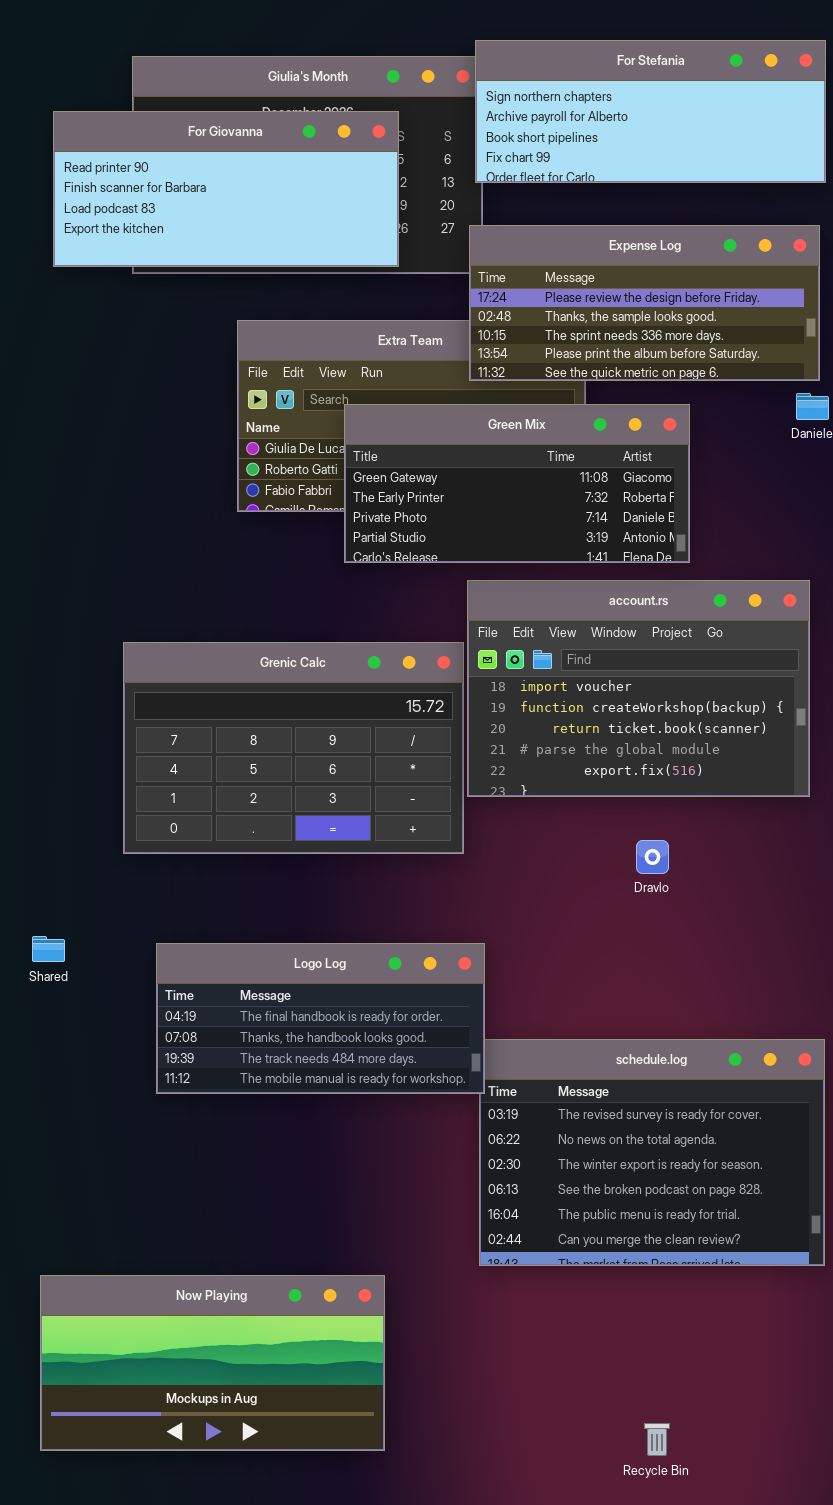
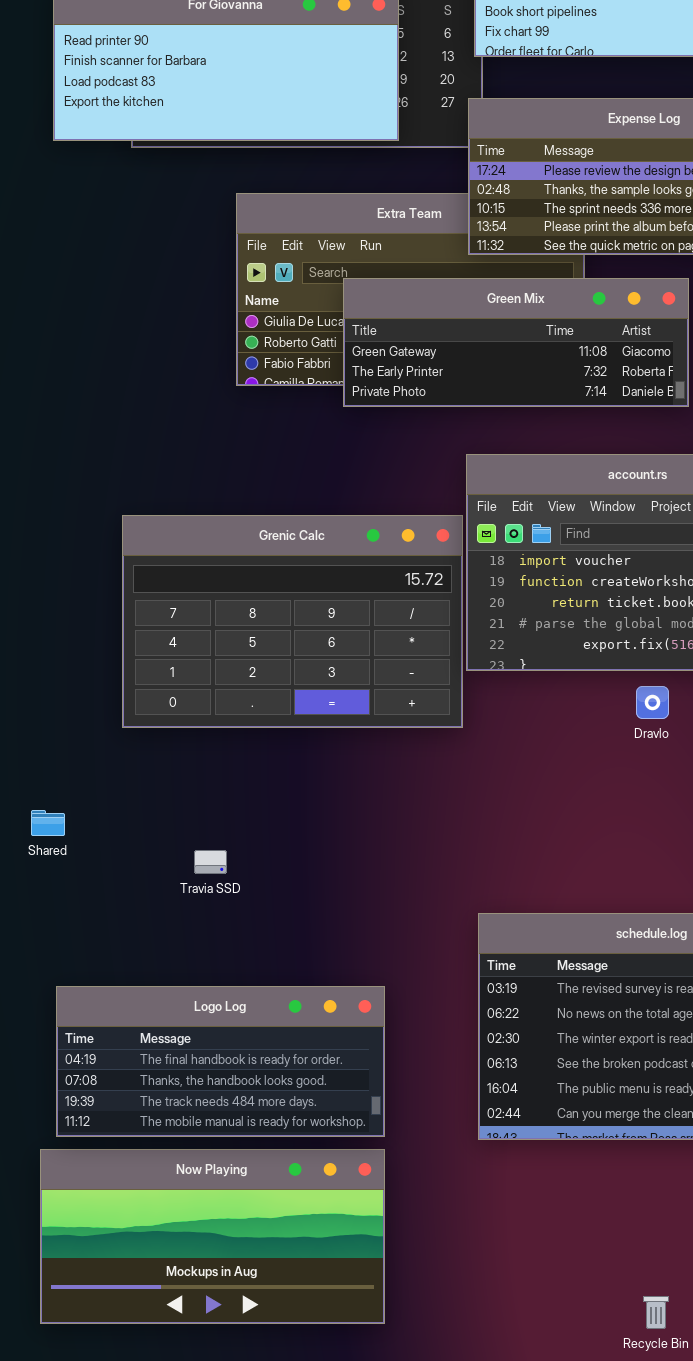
Green Mix: [344,404,690,563] -> [343,278,689,407], resized
Dravlo: [636,840,669,874] -> [636,686,669,719], moved
Logo Log: [156,943,485,1094] -> [56,986,385,1137], moved

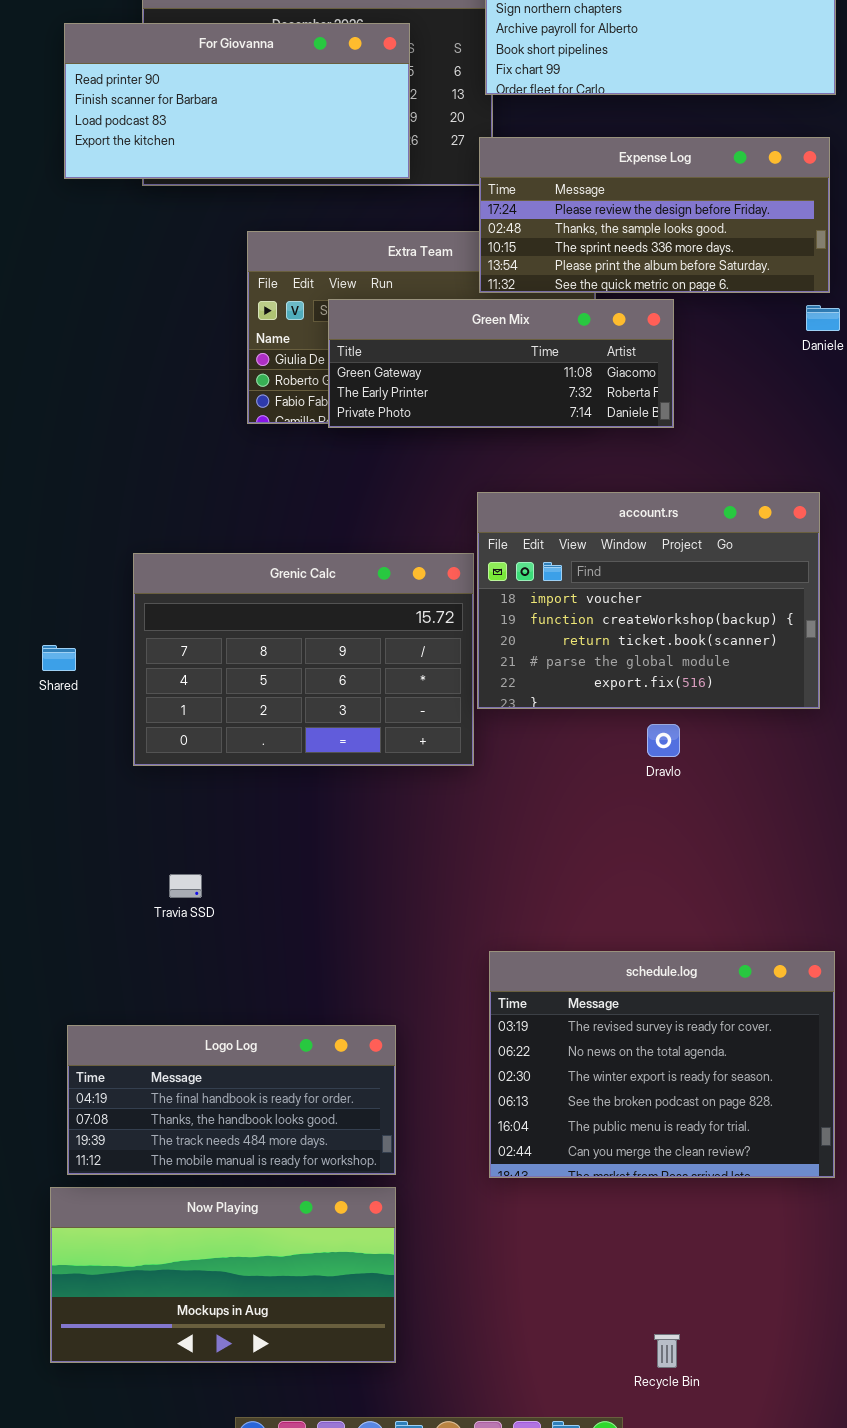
Green Mix: [343,278,689,407] -> [328,299,674,428], moved
Shared: [31,810,65,836] -> [42,645,76,671], moved
Travia SSD: [194,850,227,874] -> [169,874,202,898], moved

